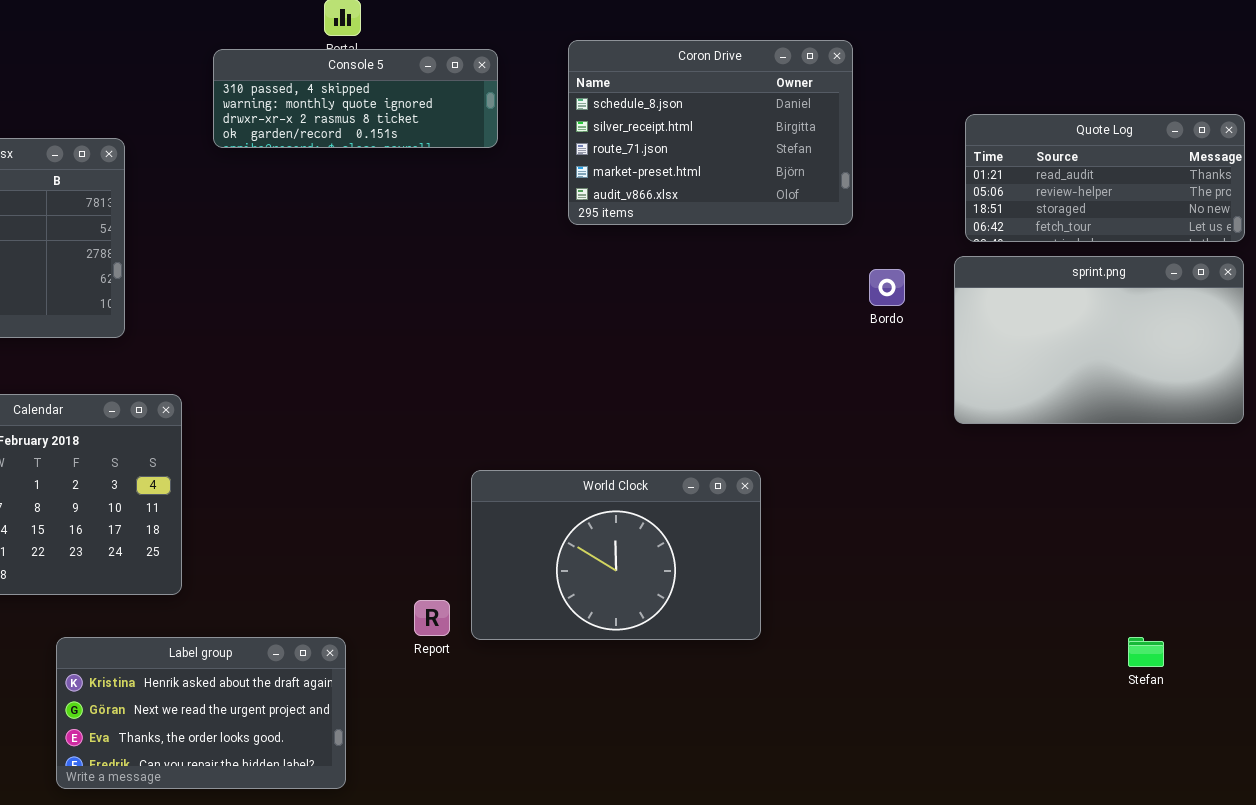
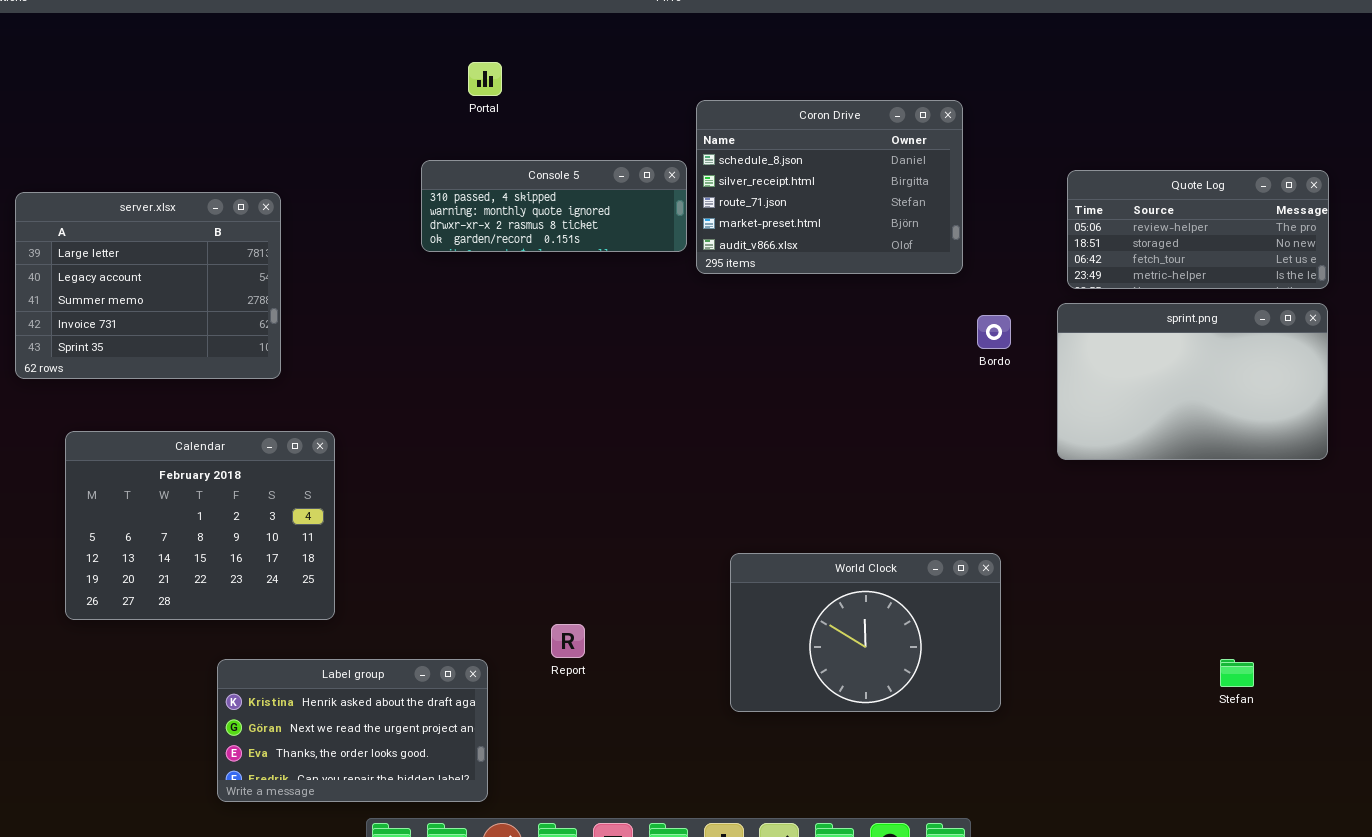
Console 5: [213,49,498,148] -> [421,160,687,252], moved
Quote Log: [965,114,1245,242] -> [1067,170,1329,289], scrolled down 1 row
World Clock: [471,470,761,640] -> [730,553,1001,712], moved

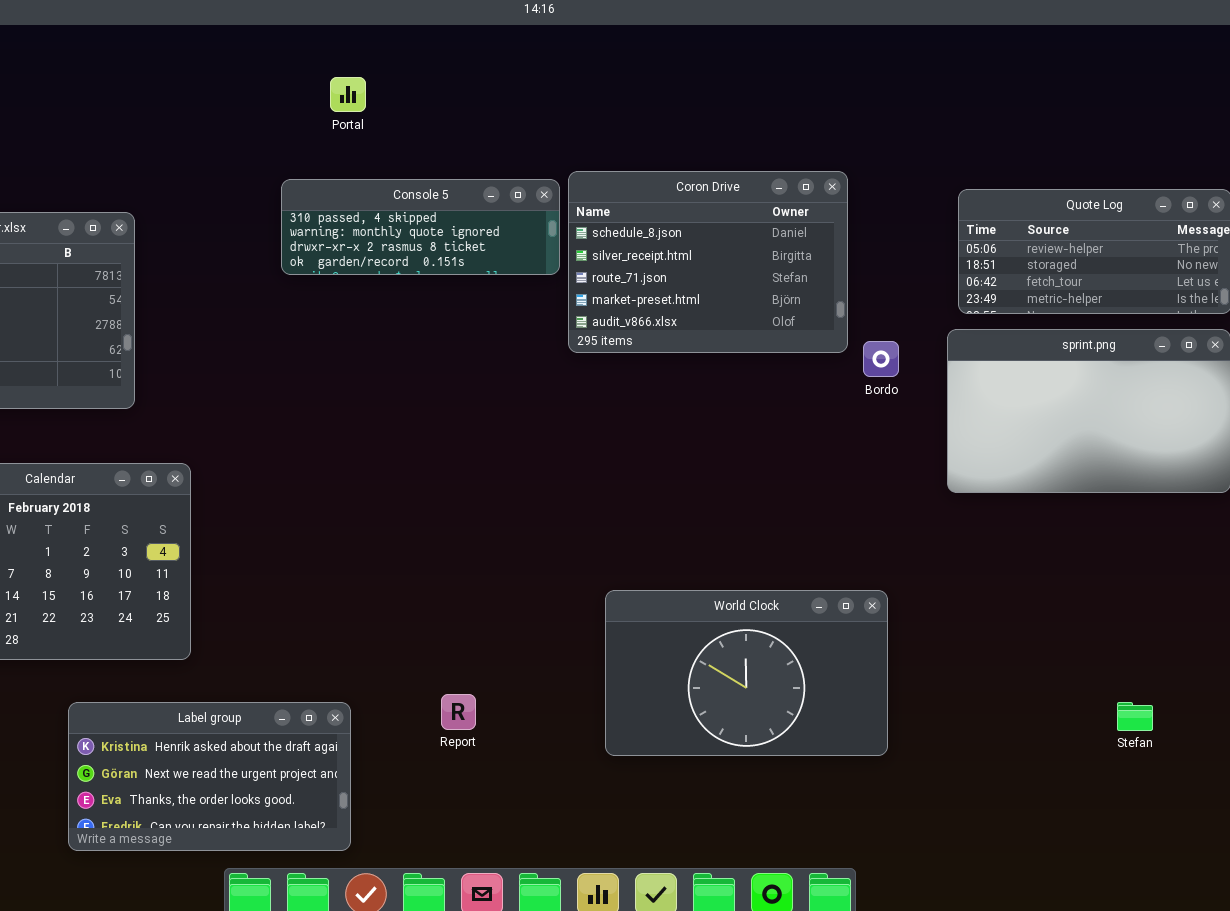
Coron Drive: [696,100,963,274] -> [568,171,848,353], moved
Report: [551,624,585,658] -> [441,694,476,730], moved

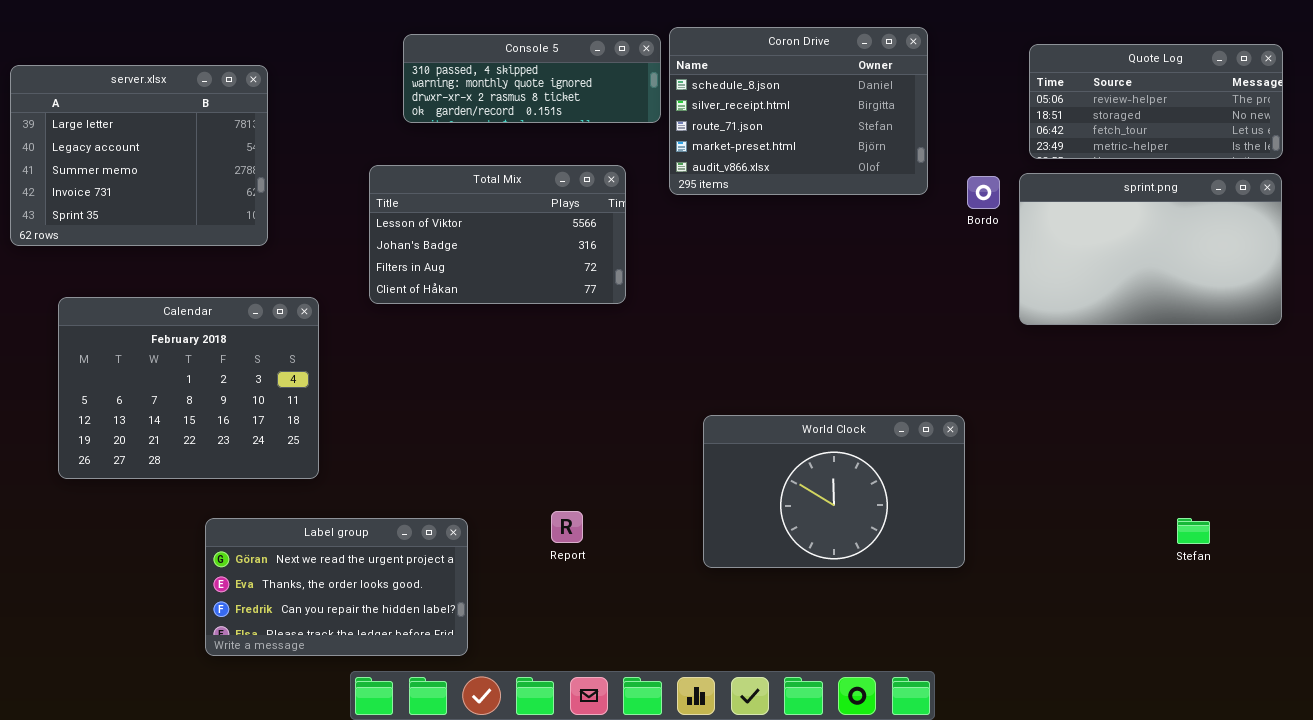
Total Mix: none -> [369,165,626,304], opened
Bordo: [863,341,899,377] -> [967,176,1000,209], moved
Label group: [68,702,351,851] -> [205,518,468,656], scrolled down 1 row

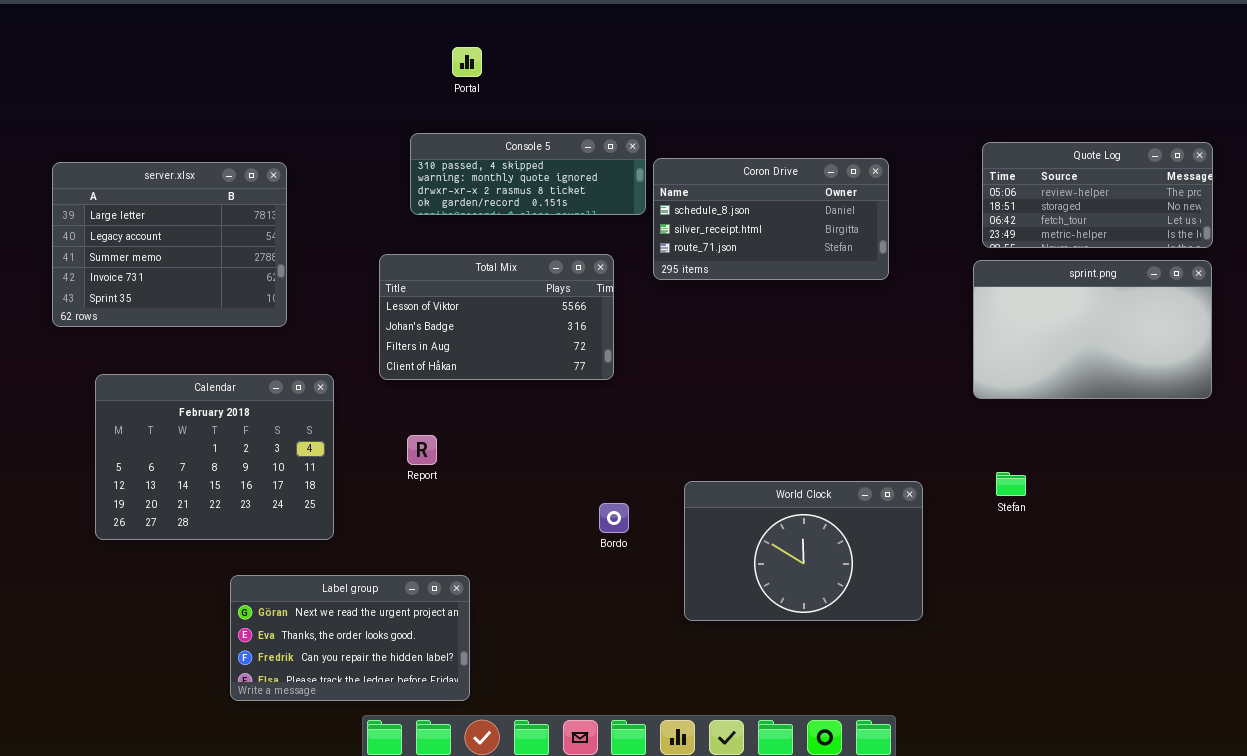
Coron Drive: [669,27,928,195] -> [653,158,889,280], resized
Bordo: [967,176,1000,209] -> [599,503,629,533], moved
Report: [551,511,583,543] -> [407,435,437,465], moved
Stefan: [1177,518,1210,544] -> [996,472,1026,496], moved

